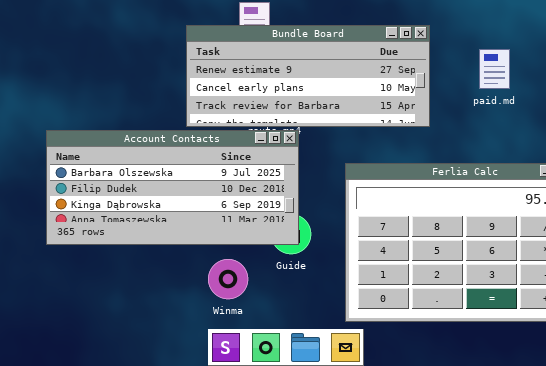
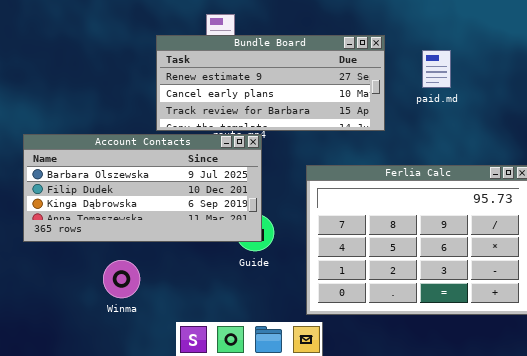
paid.md: [479,49,510,89] -> [422,50,451,88], moved
Winma: [208,259,248,299] -> [103,260,140,298], moved

